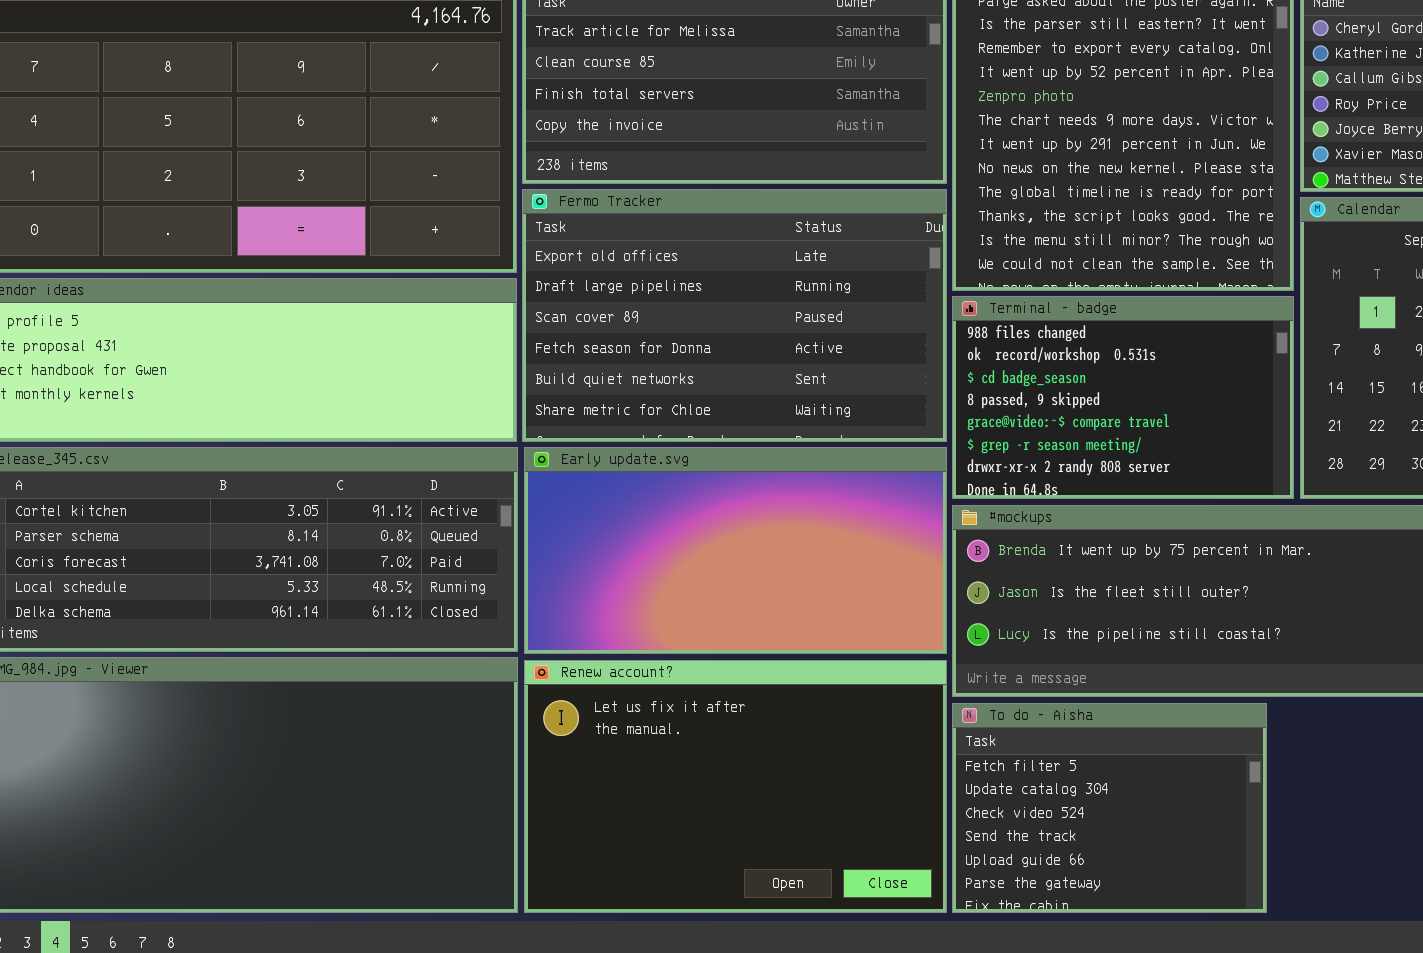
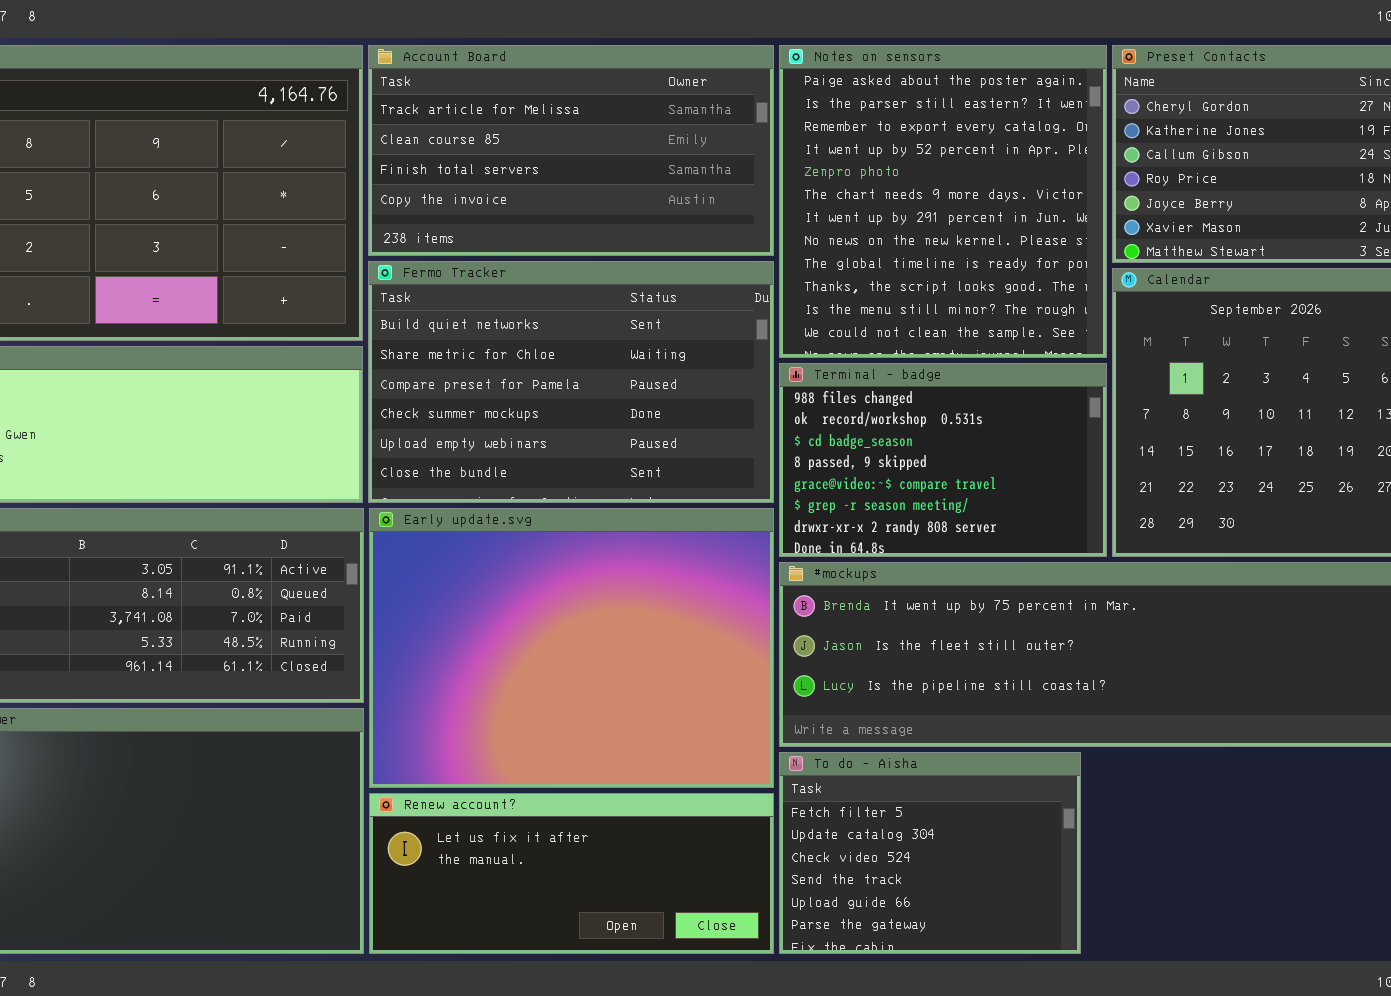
Fermo Tracker: [522,189,947,442] -> [368,261,774,503], scrolled down 4 rows
Early update.svg: [524,447,947,654] -> [369,508,774,788], resized
Renew account?: [524,660,947,913] -> [369,793,774,954], resized

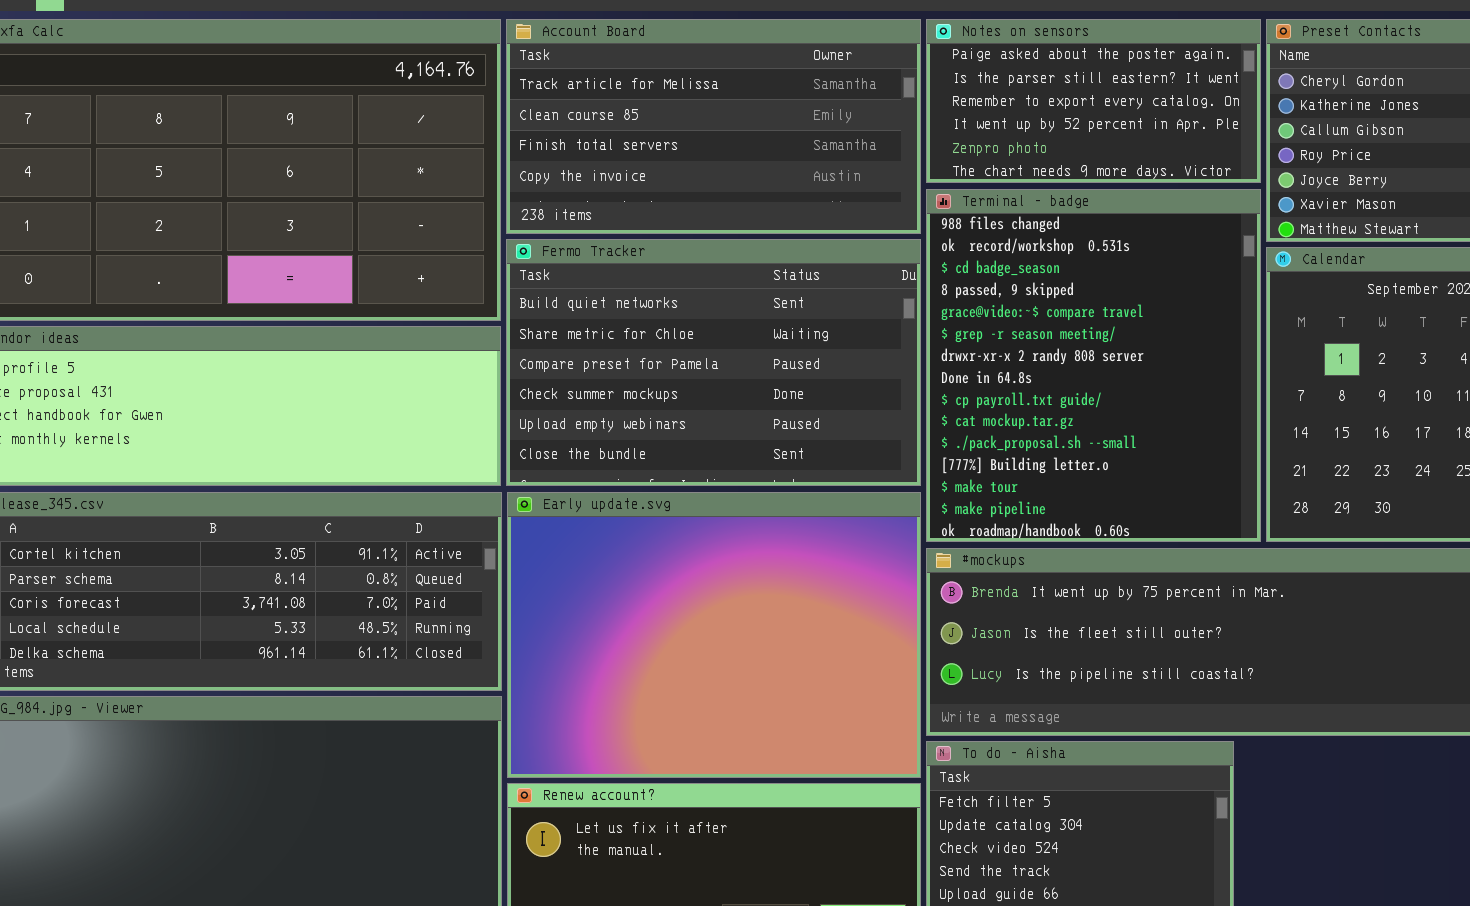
Notes on sensors: [779,45,1107,358] -> [926,19,1261,183], resized
Terminal - badge: [779,363,1107,557] -> [926,189,1261,542], resized

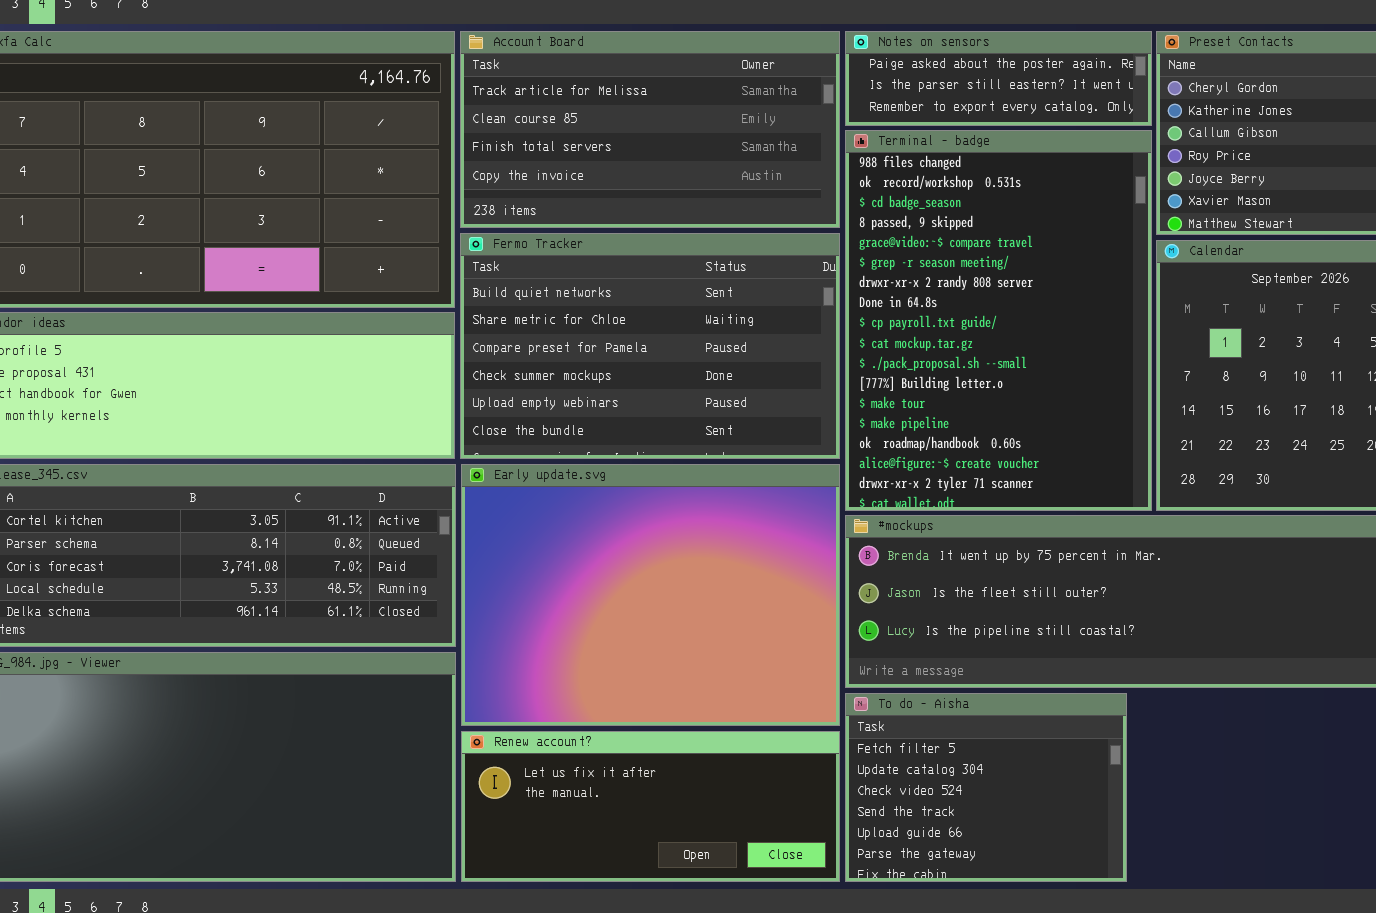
Notes on sensors: [926,19,1261,183] -> [845,31,1152,126], resized
Terminal - badge: [926,189,1261,542] -> [845,130,1152,511], resized

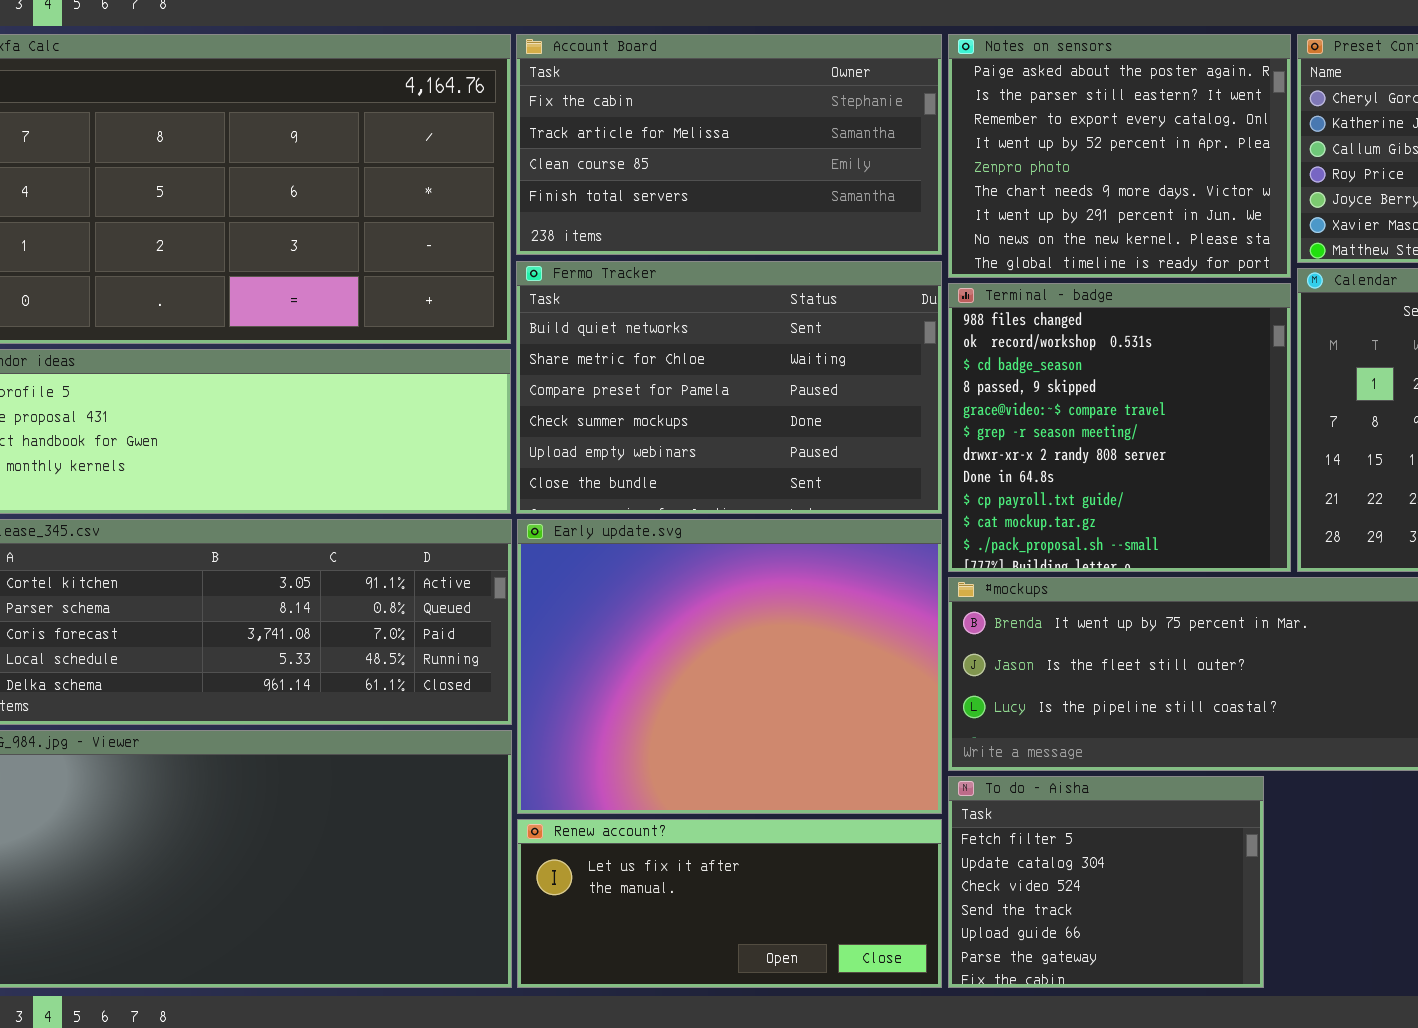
Account Board: [460,31,840,228] -> [516,34,942,255], scrolled up 1 row
Notes on sensors: [845,31,1152,126] -> [948,34,1291,278], resized
Terminal - badge: [845,130,1152,511] -> [948,283,1291,572], resized

